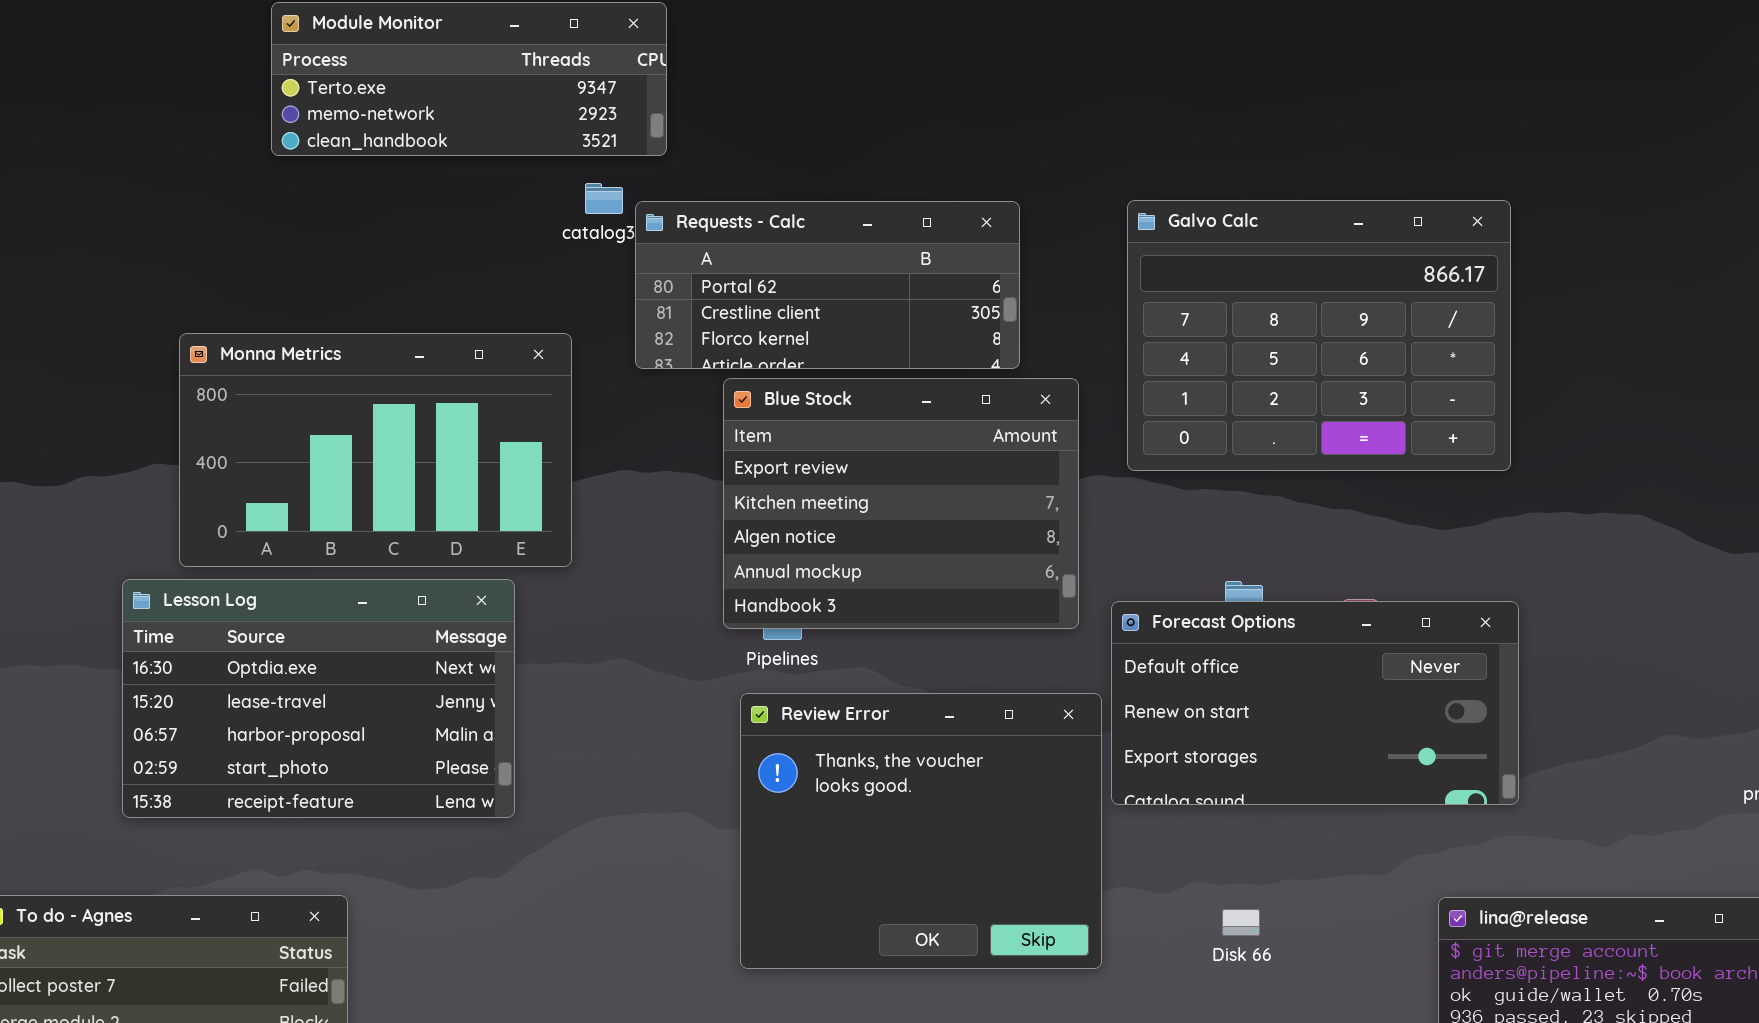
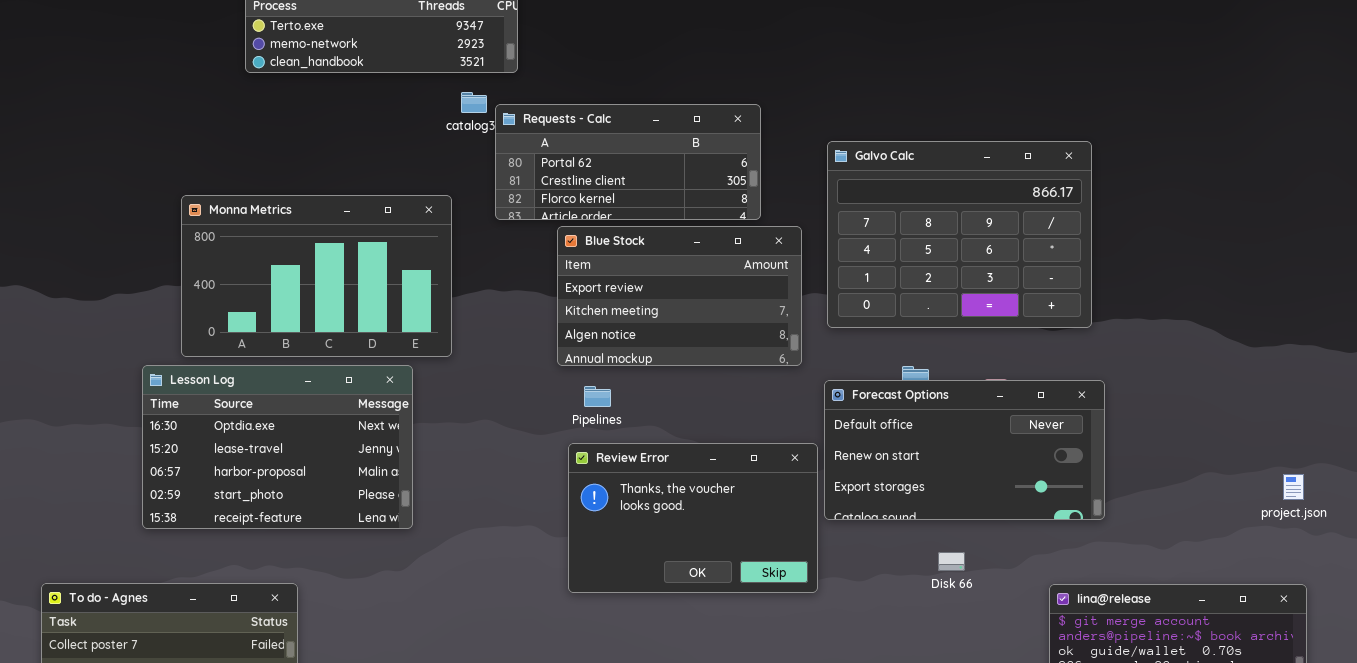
Galvo Calc: [1127,200,1511,471] -> [827,141,1092,328], moved
Blue Stock: [723,378,1079,629] -> [557,226,802,366], resized
Review Error: [740,693,1102,969] -> [568,443,818,593], resized
Disk 66: [1222,909,1260,936] -> [938,552,965,571], moved

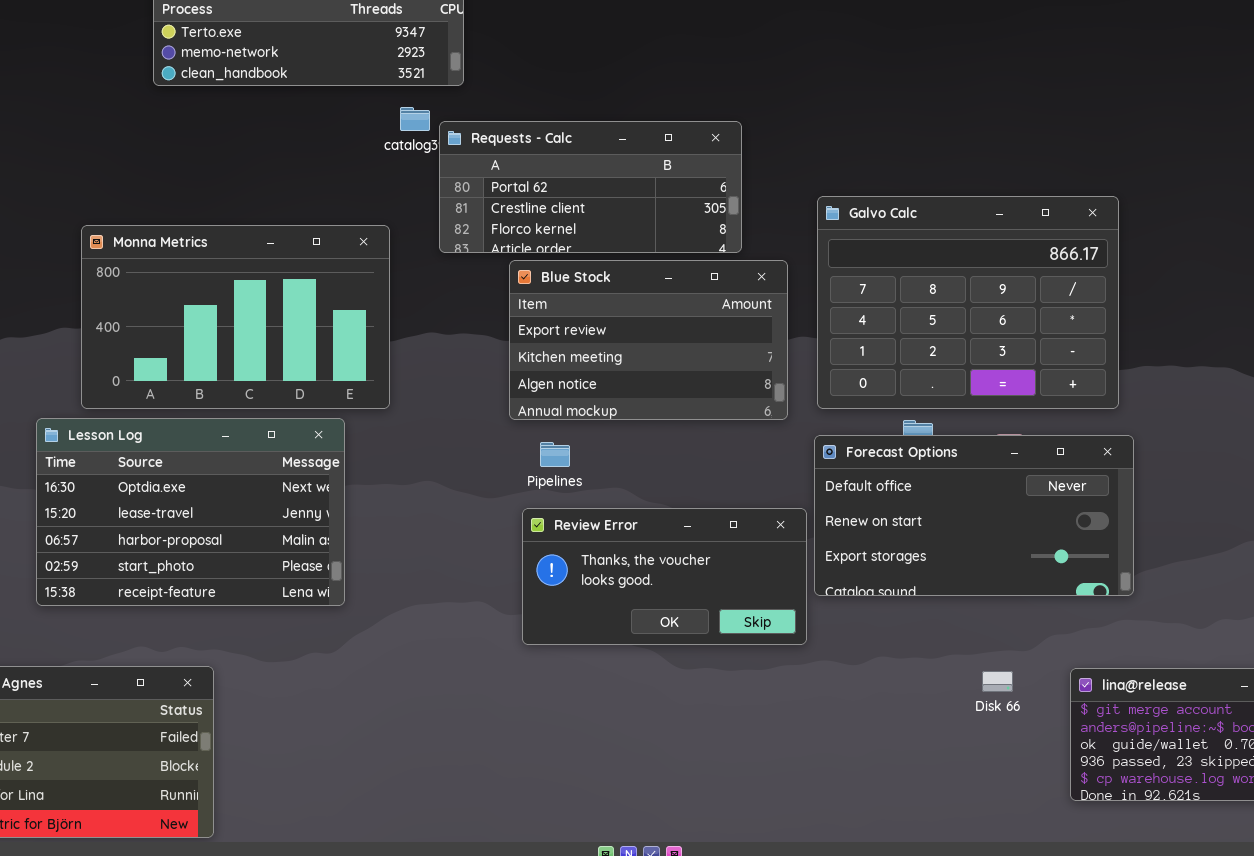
Galvo Calc: [827,141,1092,328] -> [817,196,1119,409], moved
Review Error: [568,443,818,593] -> [522,508,807,645], resized
Disk 66: [938,552,965,571] -> [982,671,1013,692], moved

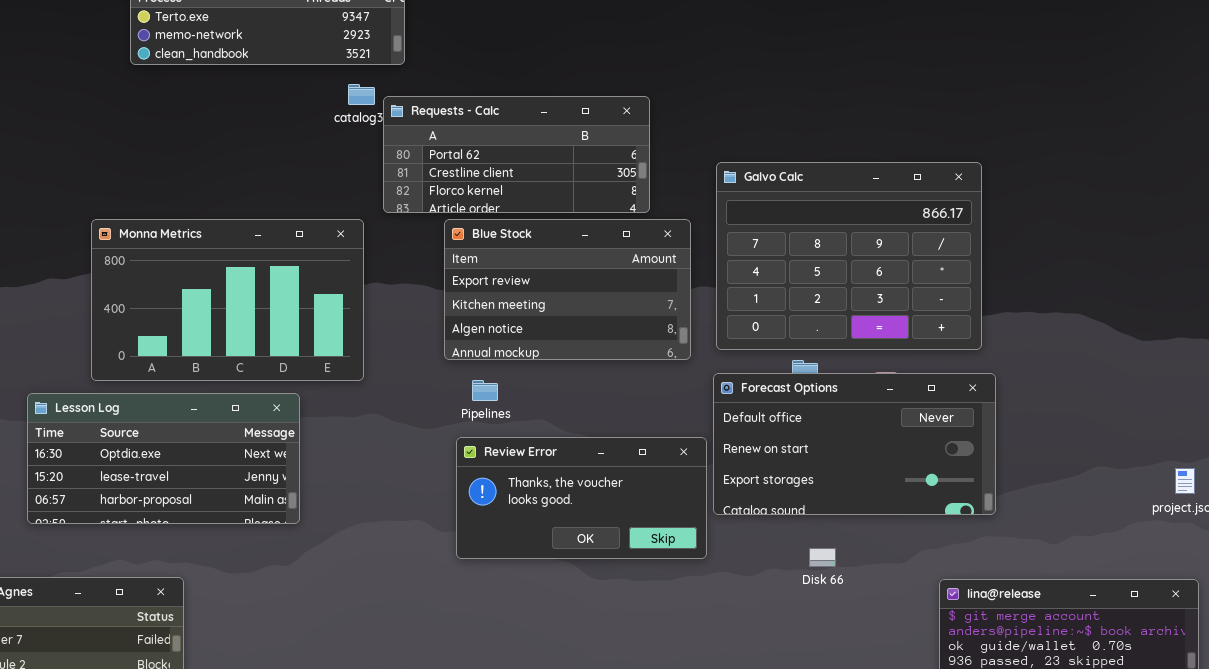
Monna Metrics: [81,225,390,409] -> [91,219,364,381], moved
Lesson Log: [36,418,345,606] -> [27,393,300,524], resized
Disk 66: [982,671,1013,692] -> [809,548,836,567], moved

